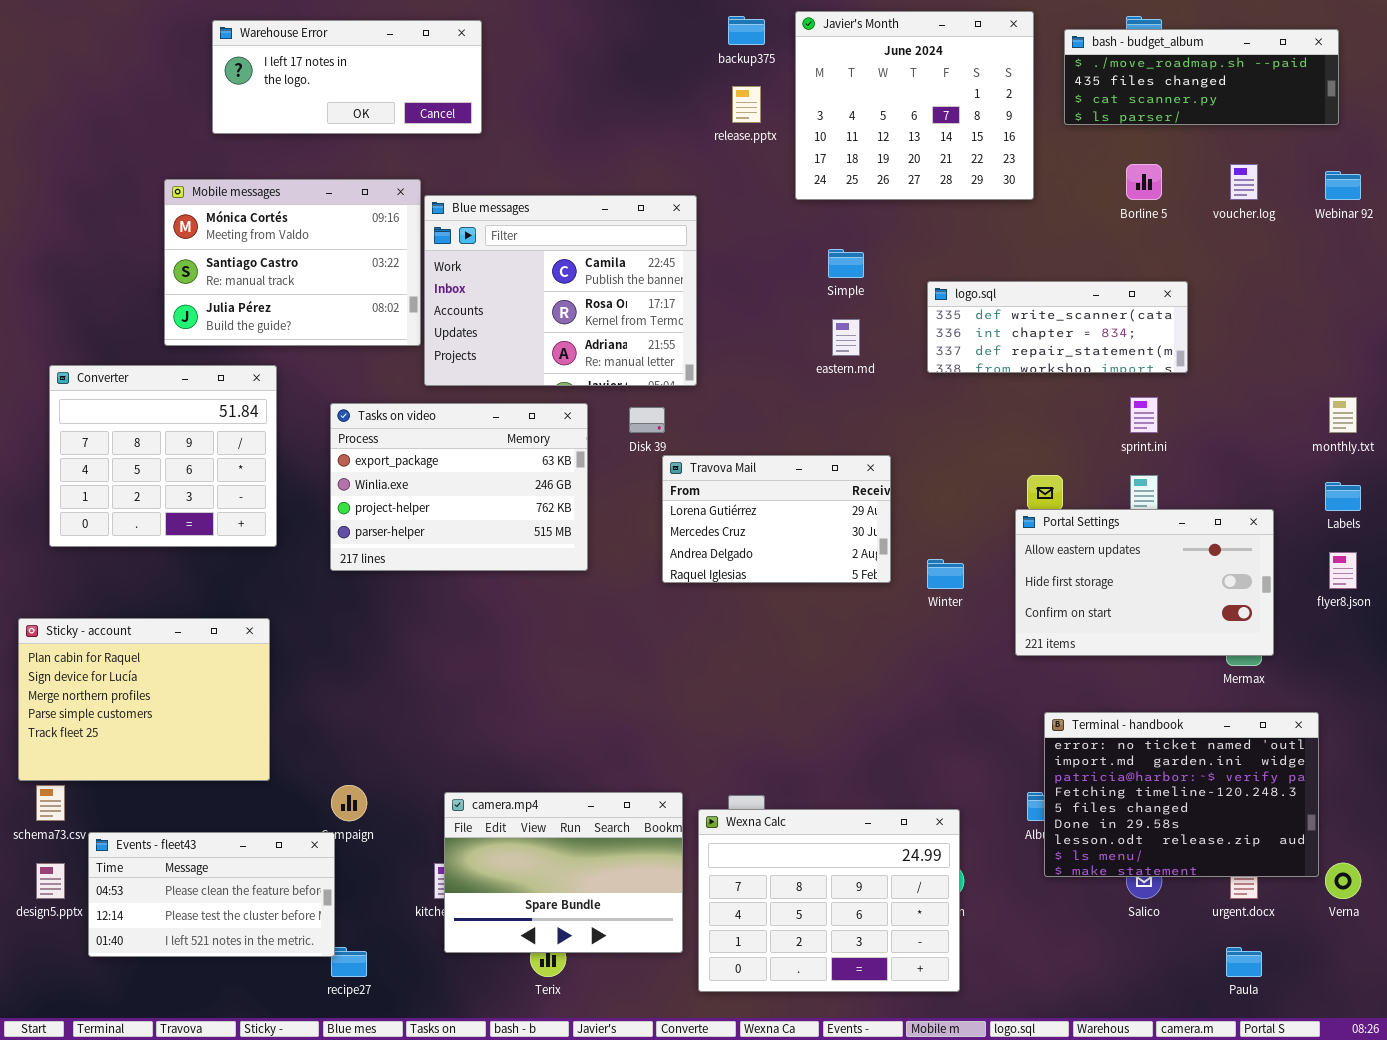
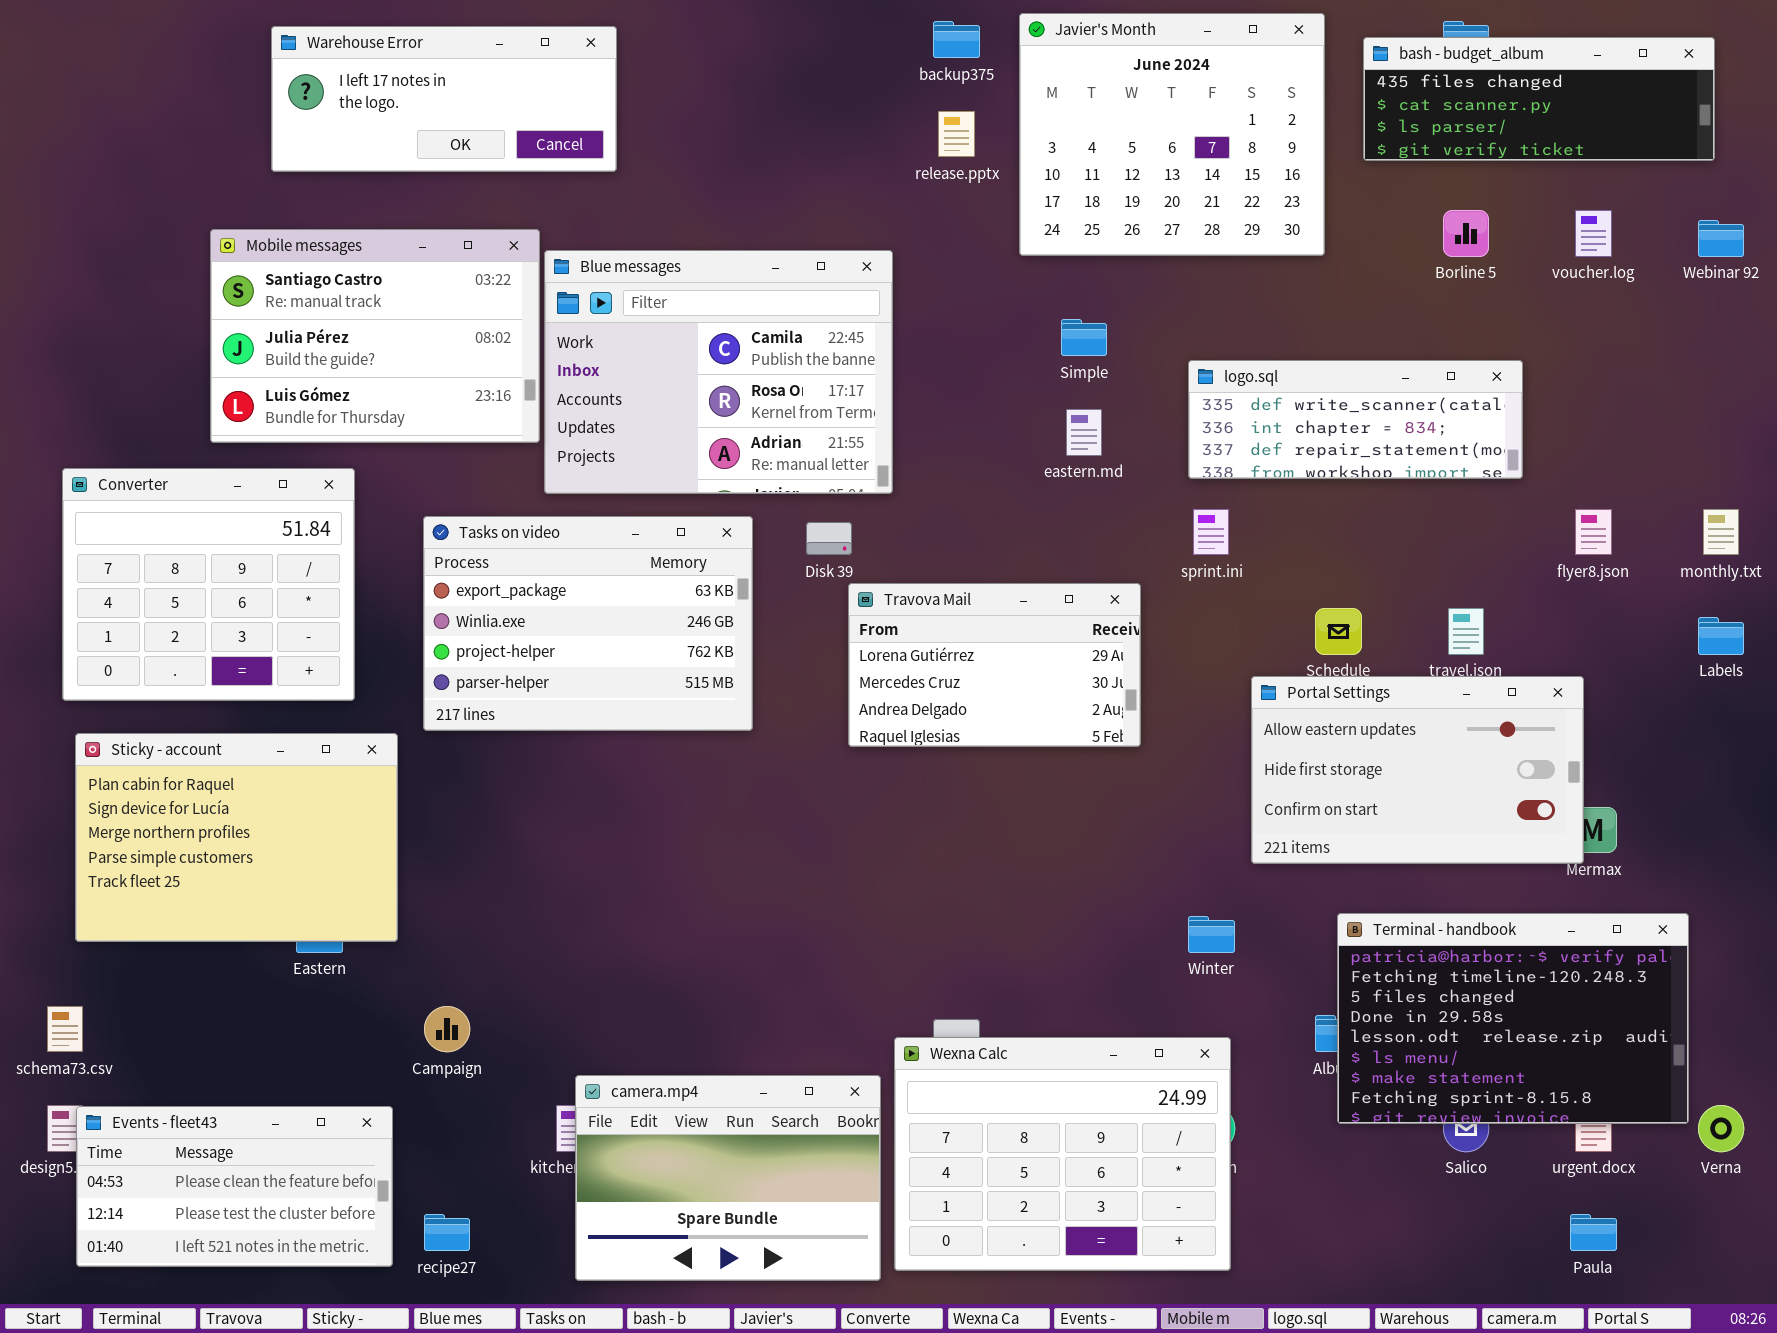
bash - budget_album: [1064,29,1339,125] -> [1363,37,1715,161], scrolled down 1 row
Mobile messages: [164,179,421,346] -> [210,229,540,443], scrolled down 1 row
sprint.ini: [1130,397,1158,433] -> [1193,509,1229,555], moved
Portal Settings: [1015,509,1274,656] -> [1251,676,1584,864], moved
flyer8.json: [1329,552,1357,589] -> [1575,509,1612,555], moved
Winter: [927,559,964,589] -> [1188,916,1235,953], moved
Sticky - account: [18,618,270,781] -> [75,733,398,942], moved
Terminal - handbook: [1044,712,1319,877] -> [1337,913,1689,1124], scrolled down 2 rows
camera.mp4: [444,792,683,953] -> [575,1075,881,1281], moved
Events - fleet43: [88,832,335,957] -> [76,1106,393,1267], moved

